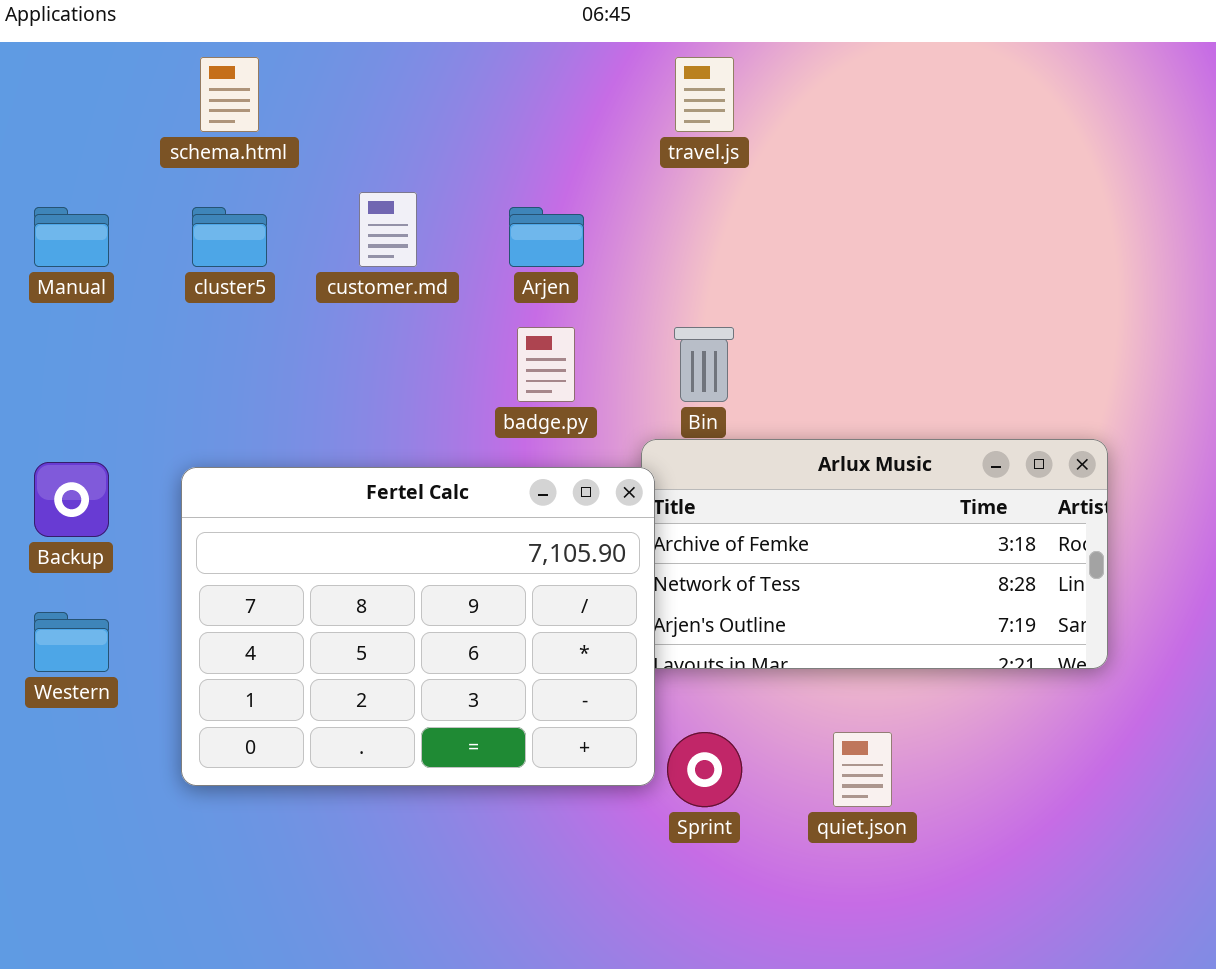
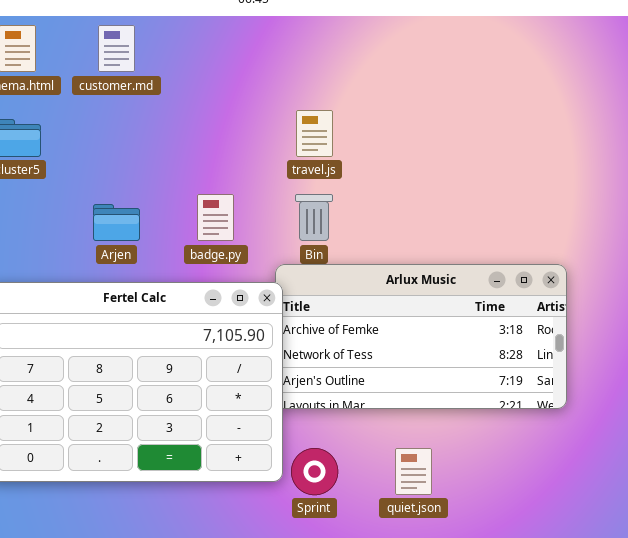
travel.js: [675,57,734,132] -> [296,110,333,157], moved
customer.md: [359,192,417,267] -> [98,25,135,72], moved
Arjen: [509,207,584,267] -> [93,204,140,241], moved

